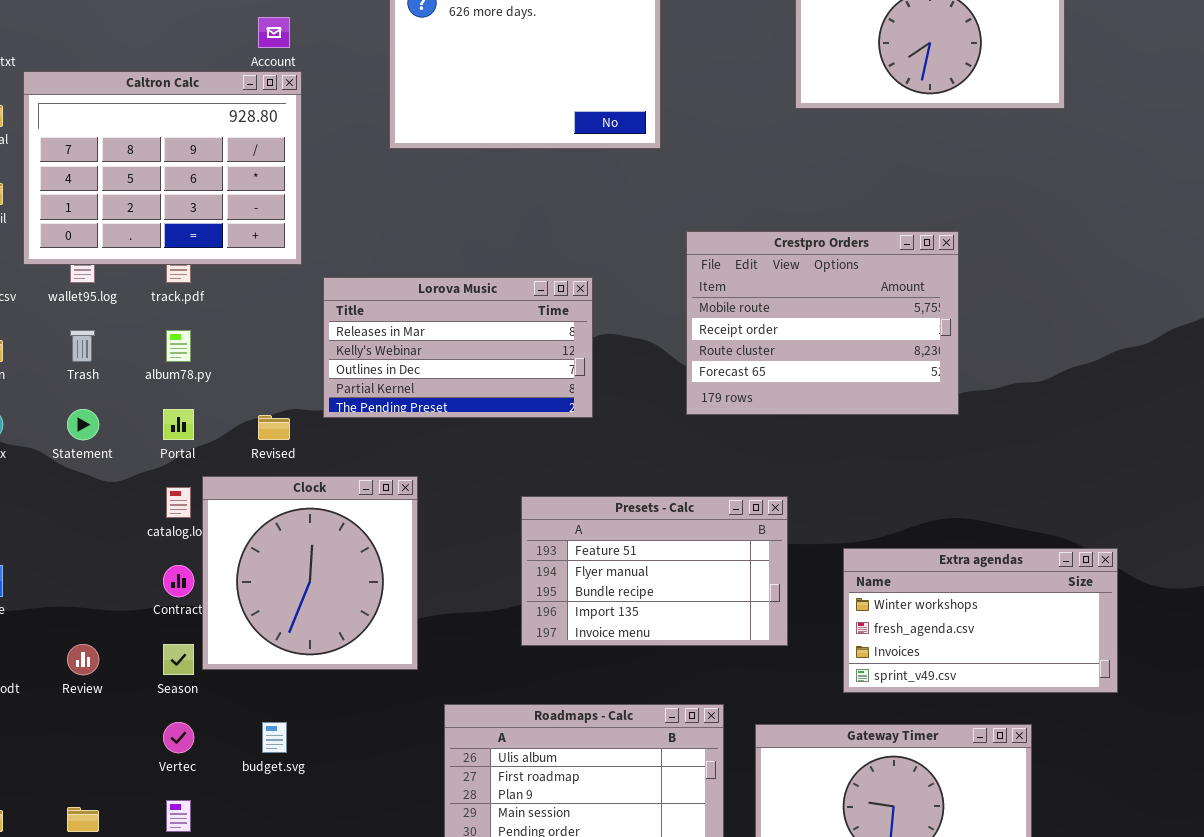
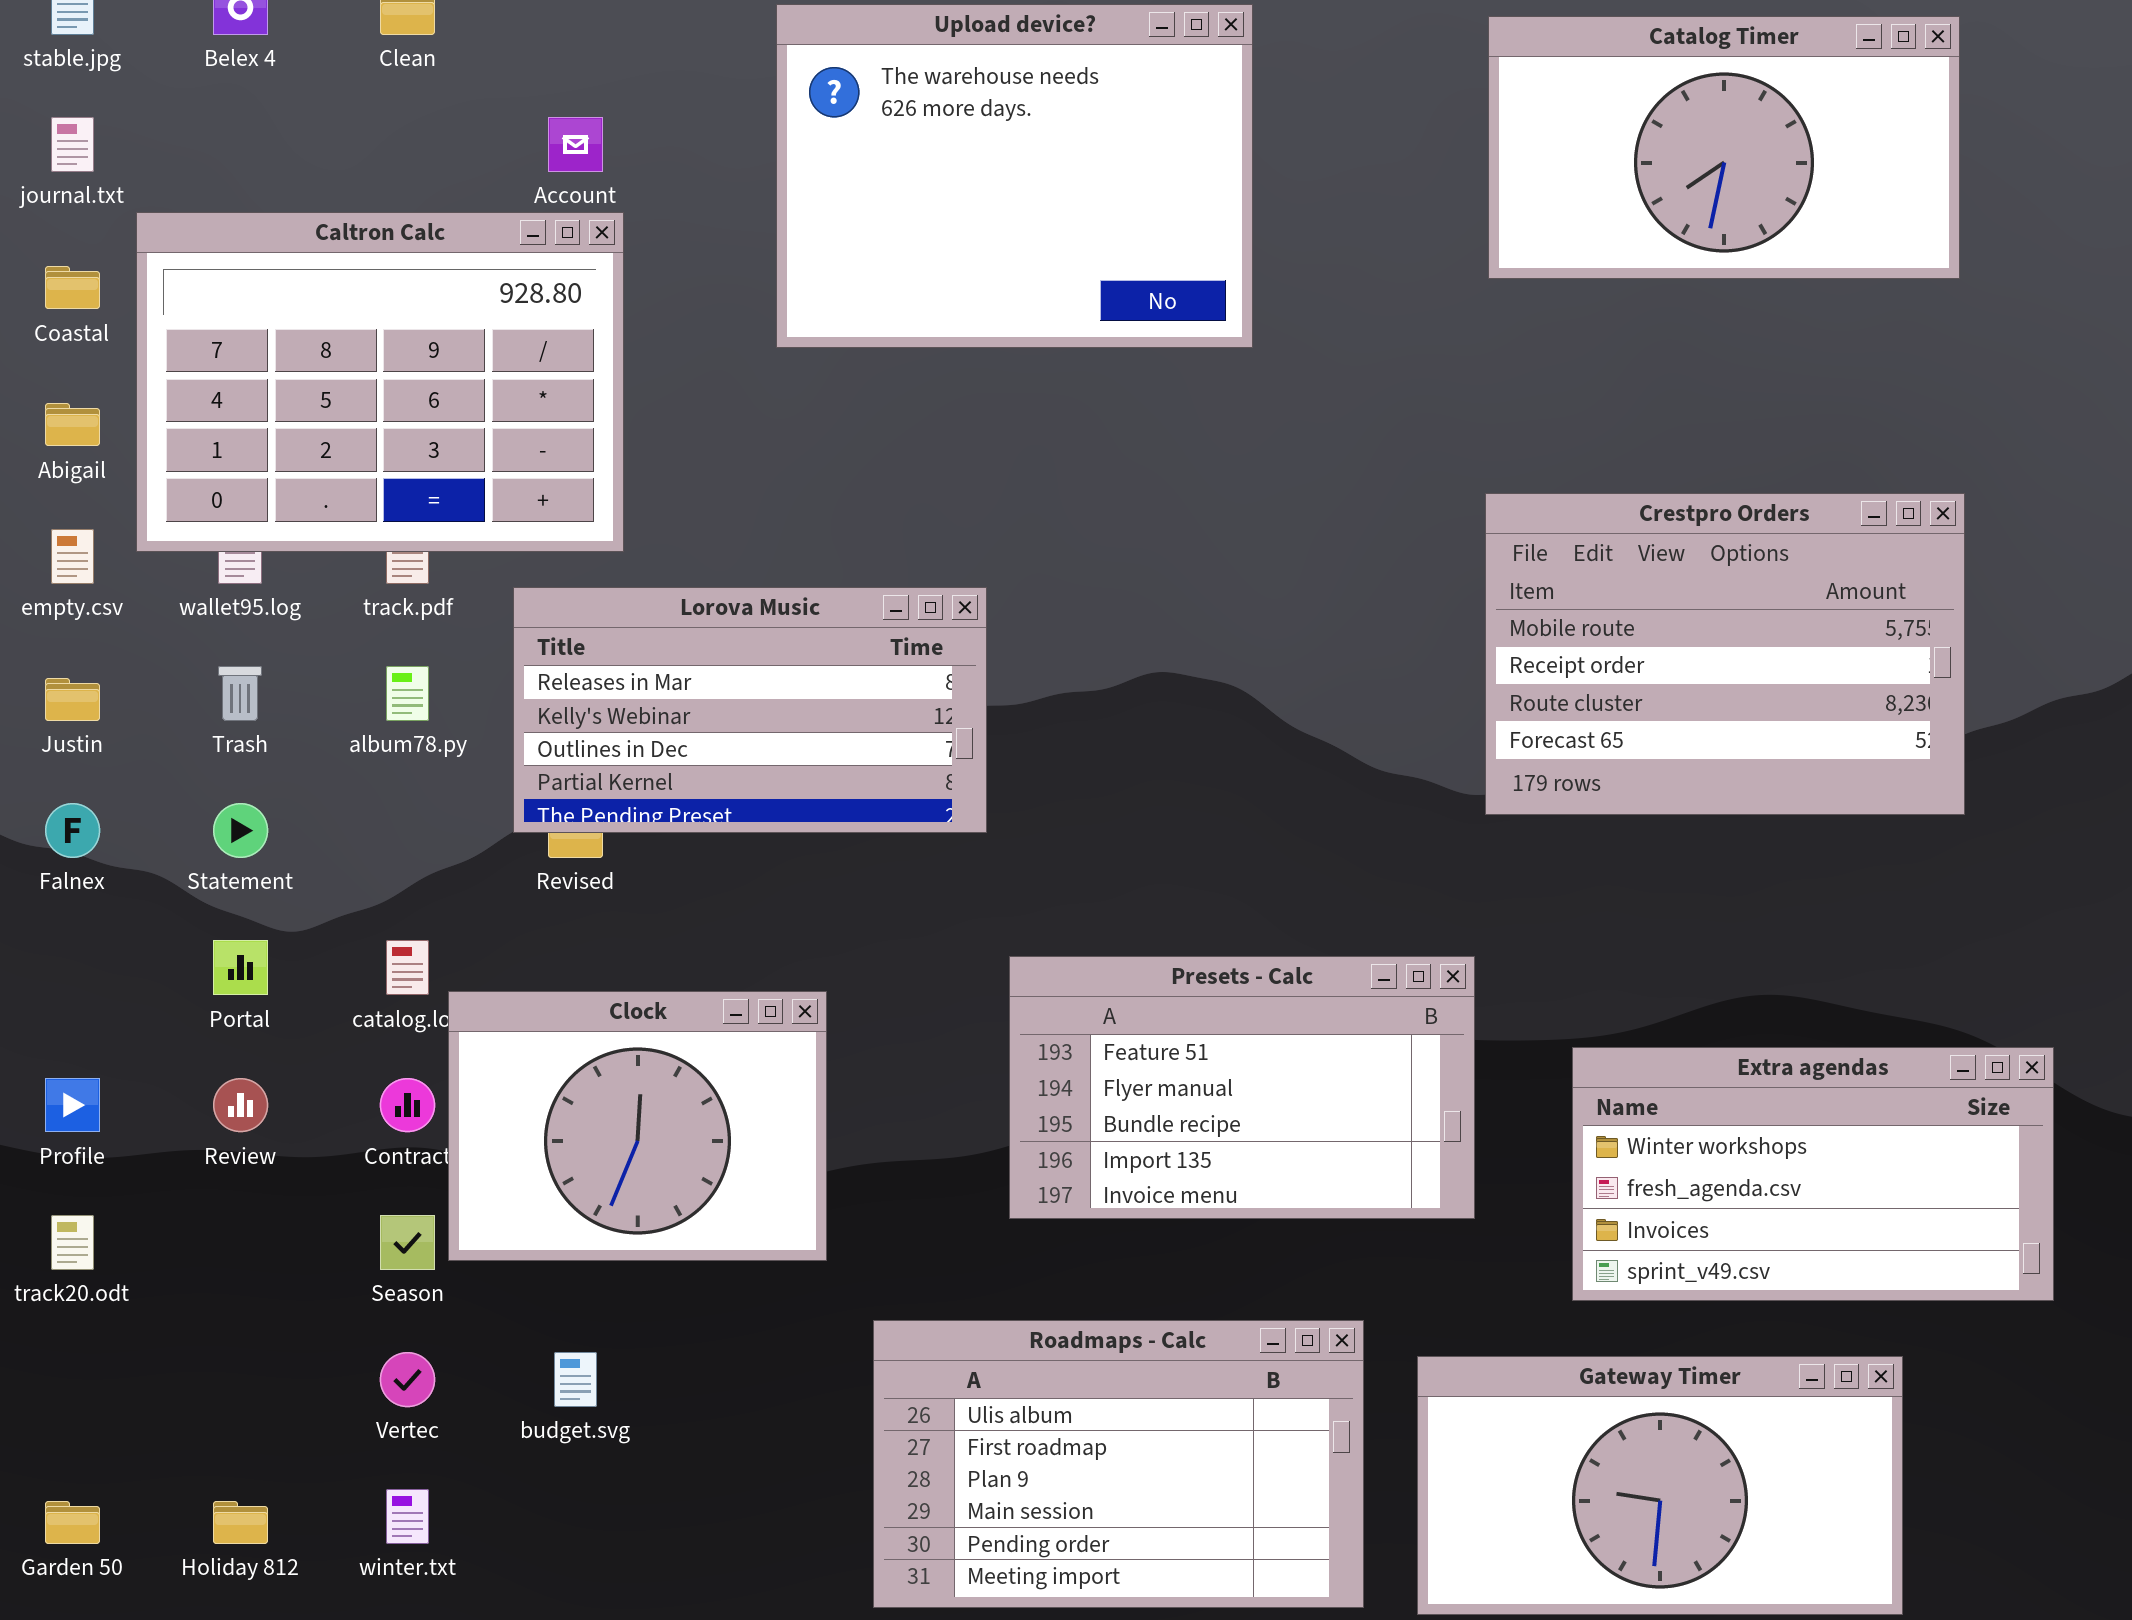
Crestpro Orders: [686,231,959,415] -> [1485,493,1965,815], moved
Lorova Music: [323,277,593,418] -> [513,587,987,833], moved
Portal: [163,409,194,440] -> [213,940,268,995], moved
Clock: [202,476,418,670] -> [448,991,827,1261], resized
Review: [67,644,99,675] -> [213,1078,268,1132], moved

